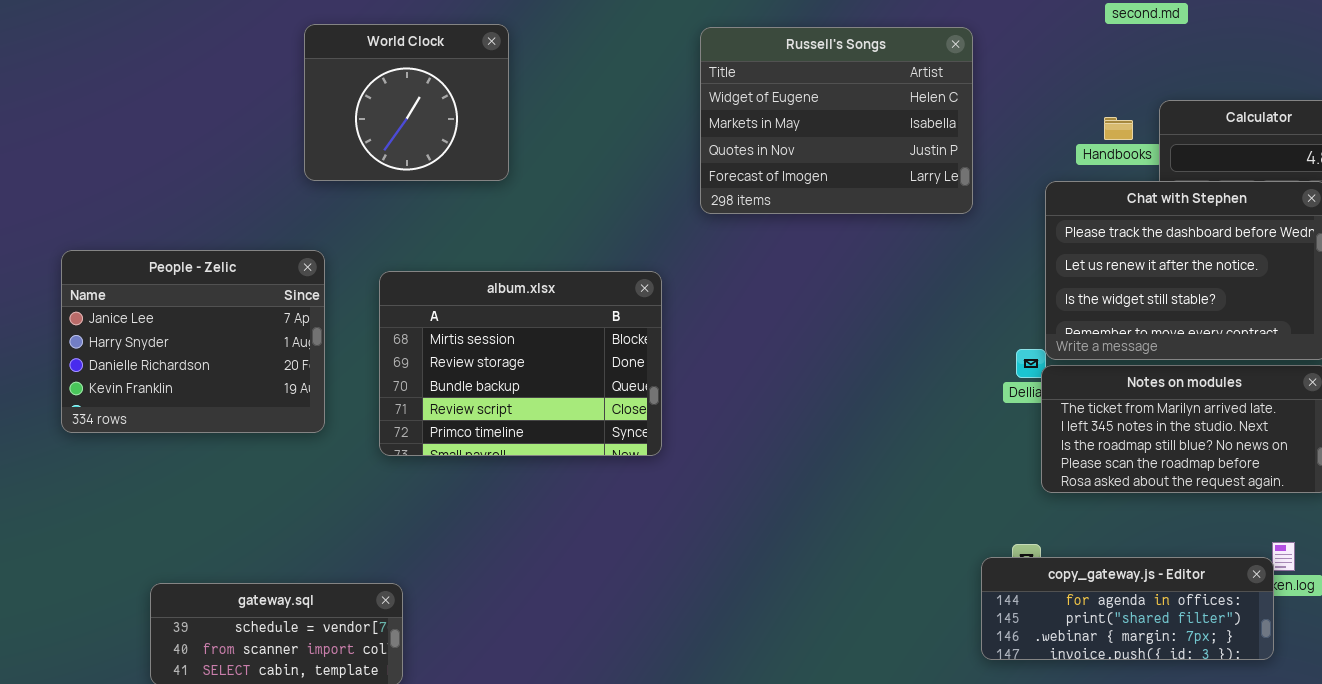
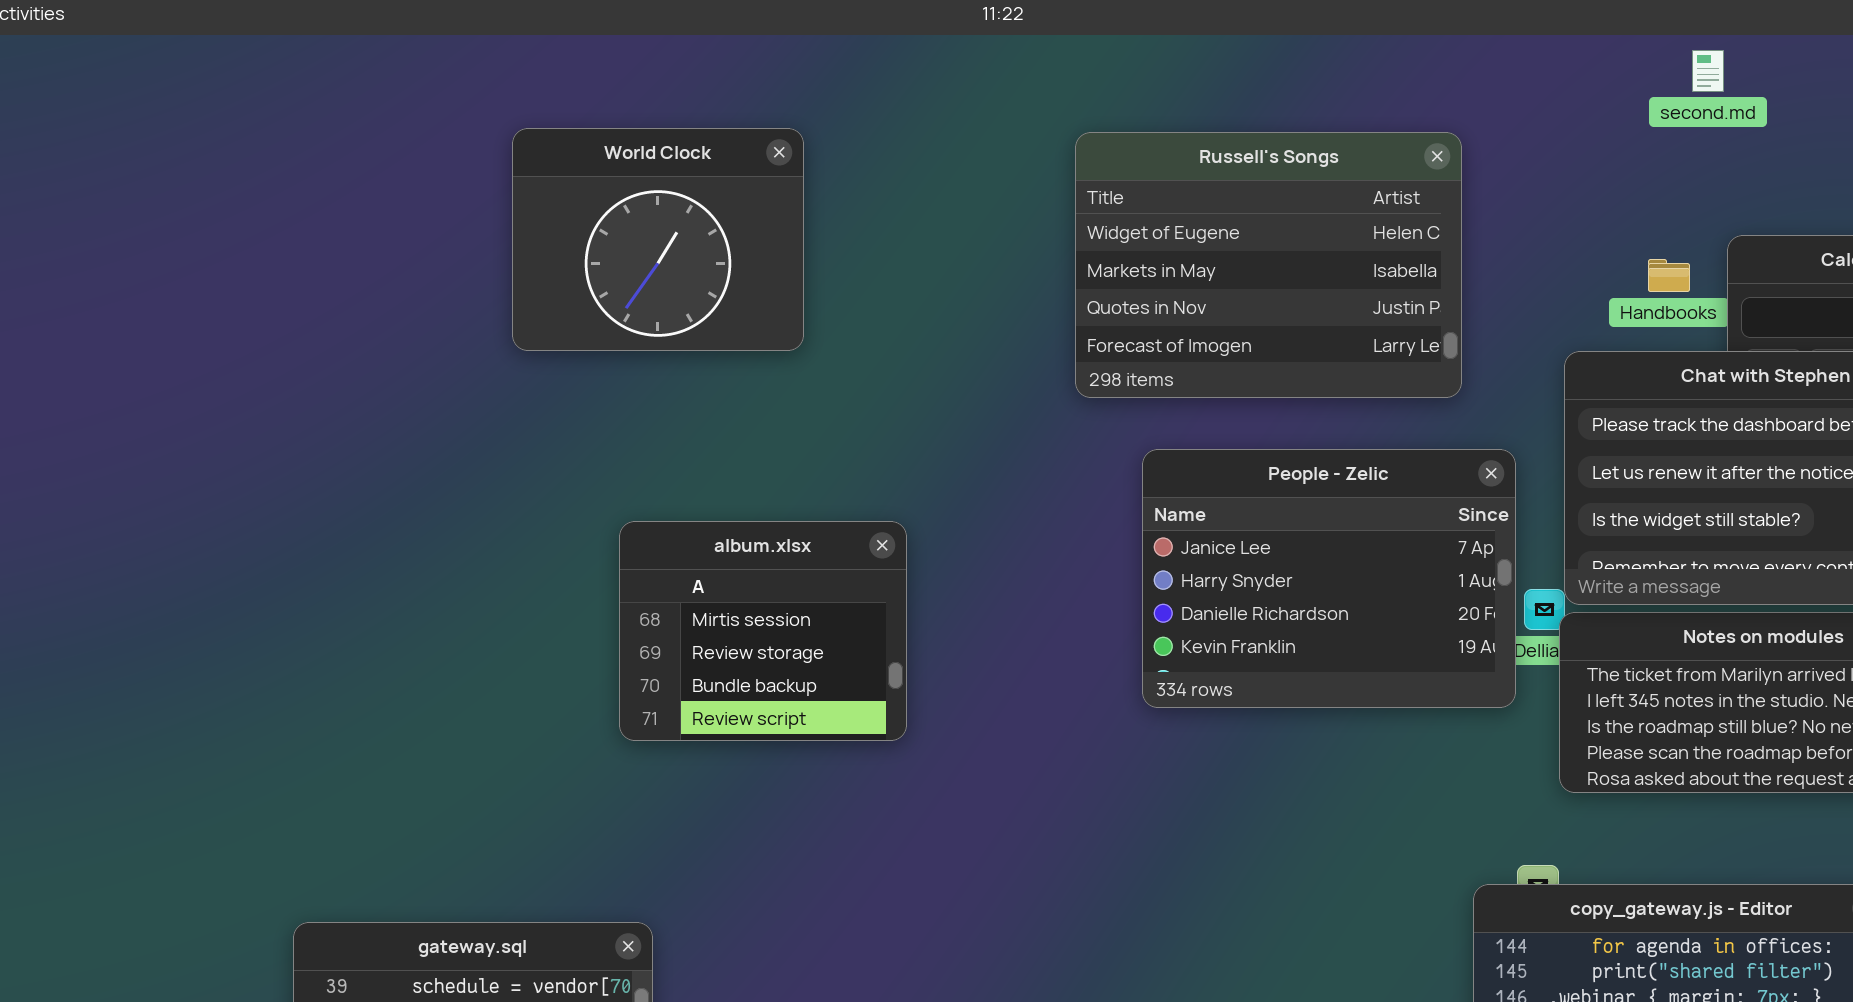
People - Zelic: [61,250,325,433] -> [1142,449,1516,708], moved
album.xlsx: [379,271,662,456] -> [619,521,907,741], resized

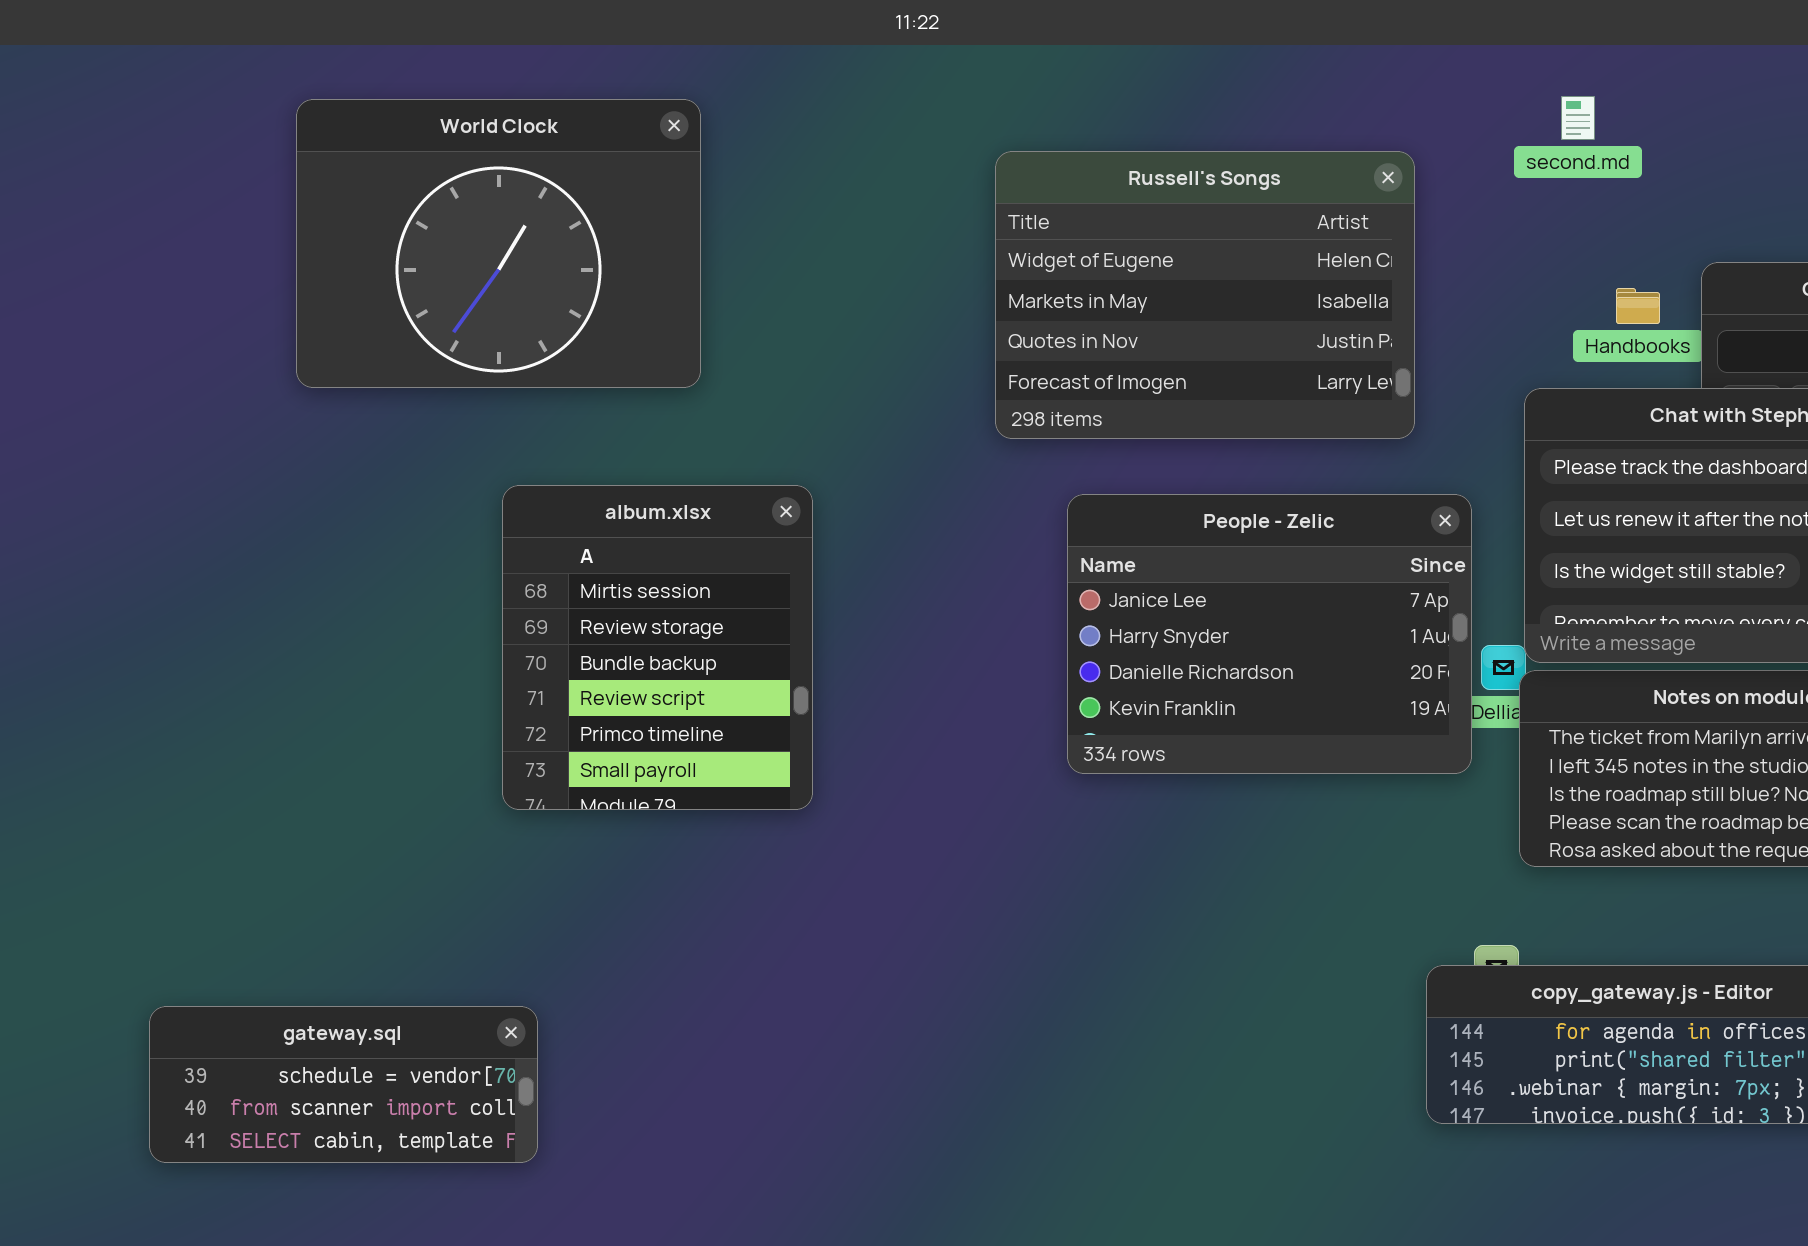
second.md: [1692,50,1724,92] -> [1561,96,1595,140], moved
World Clock: [512,128,804,351] -> [296,99,701,388], resized
album.xlsx: [619,521,907,741] -> [502,485,813,810], resized

